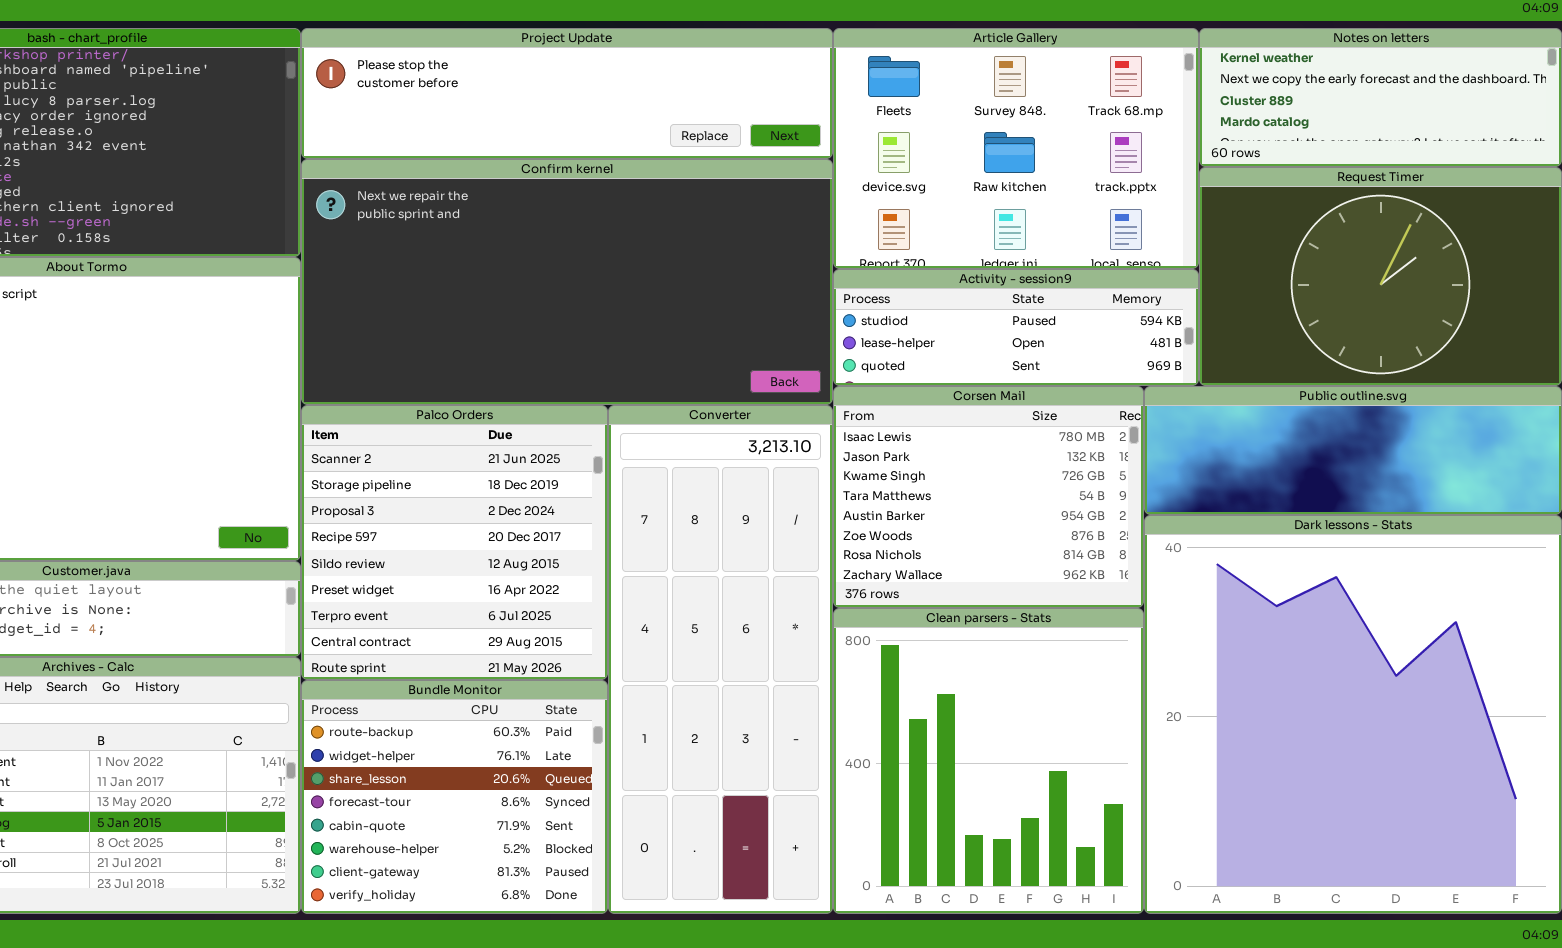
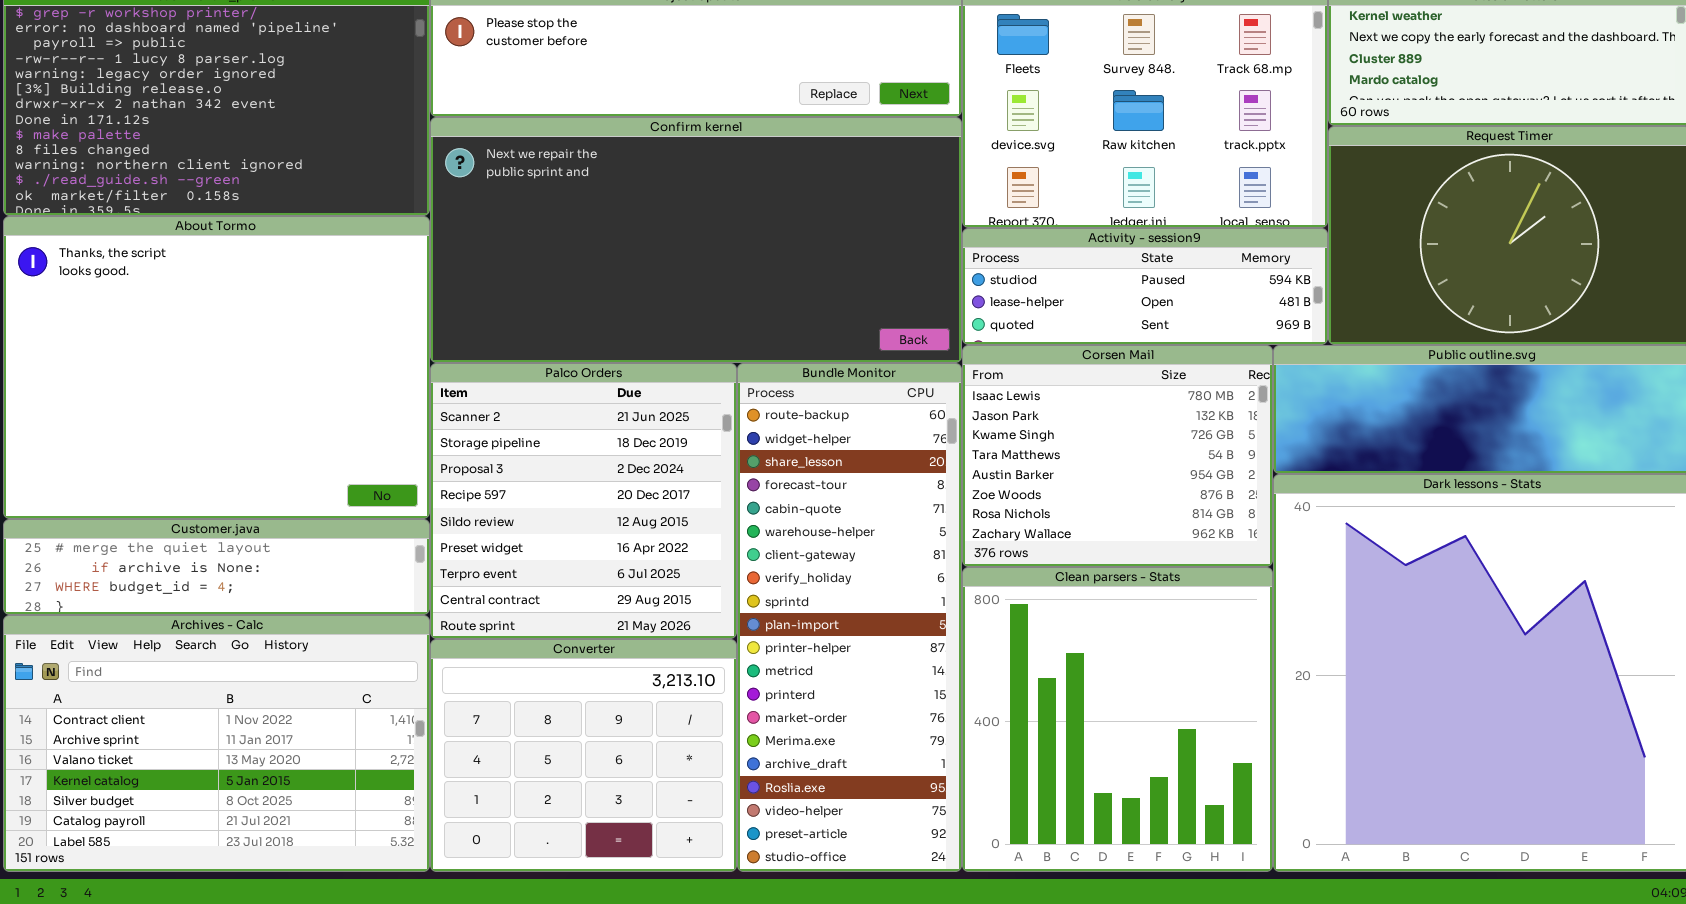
Converter: [608,405,833,914] -> [430,639,737,872], moved, resized
Bundle Monitor: [301,680,608,914] -> [737,363,962,872], moved, resized

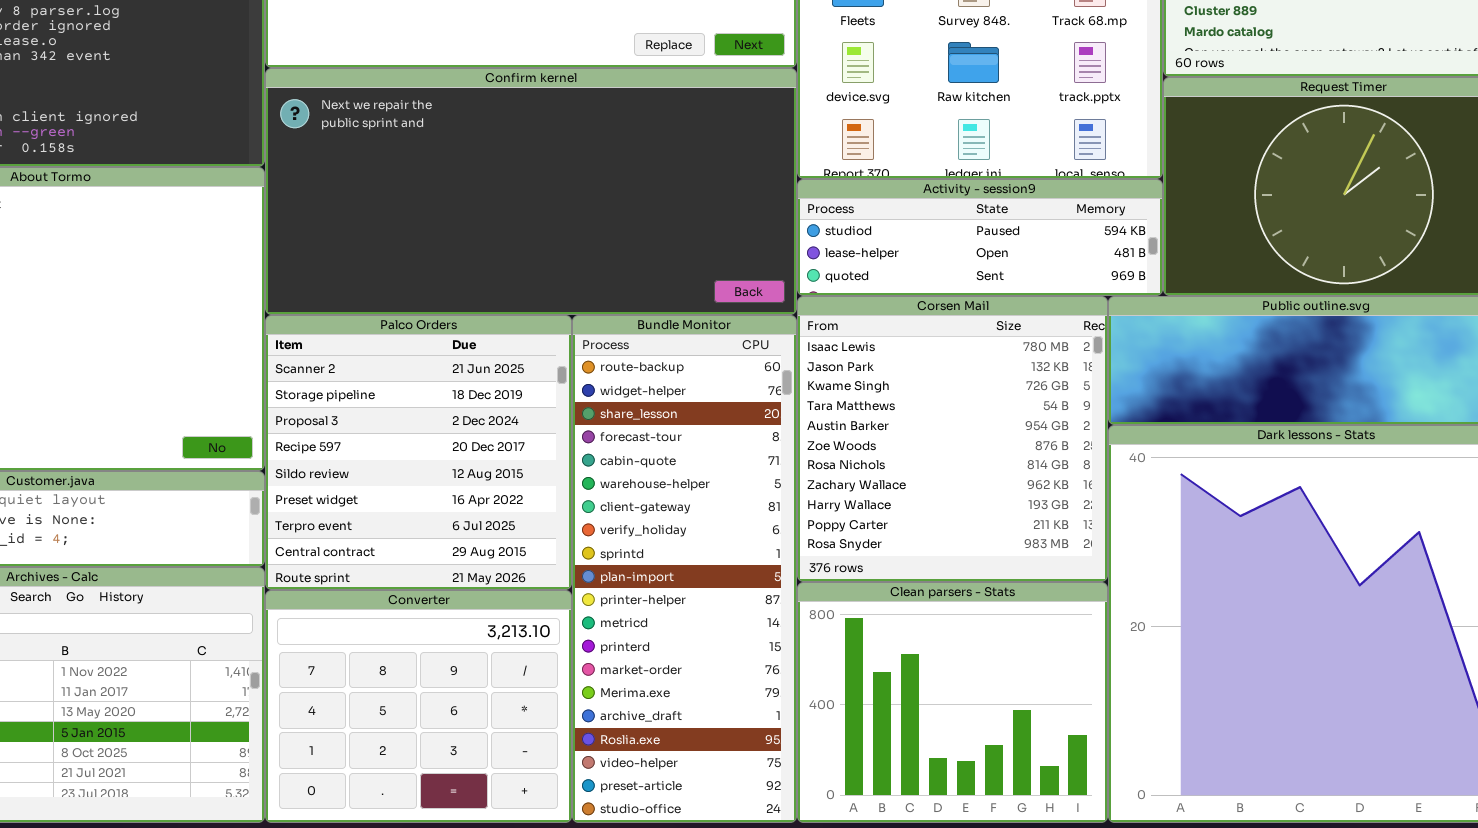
Corsen Mail: [962,345,1273,567] -> [797,296,1108,582], resized
Clean parsers - Stats: [962,567,1273,872] -> [797,582,1108,823], resized

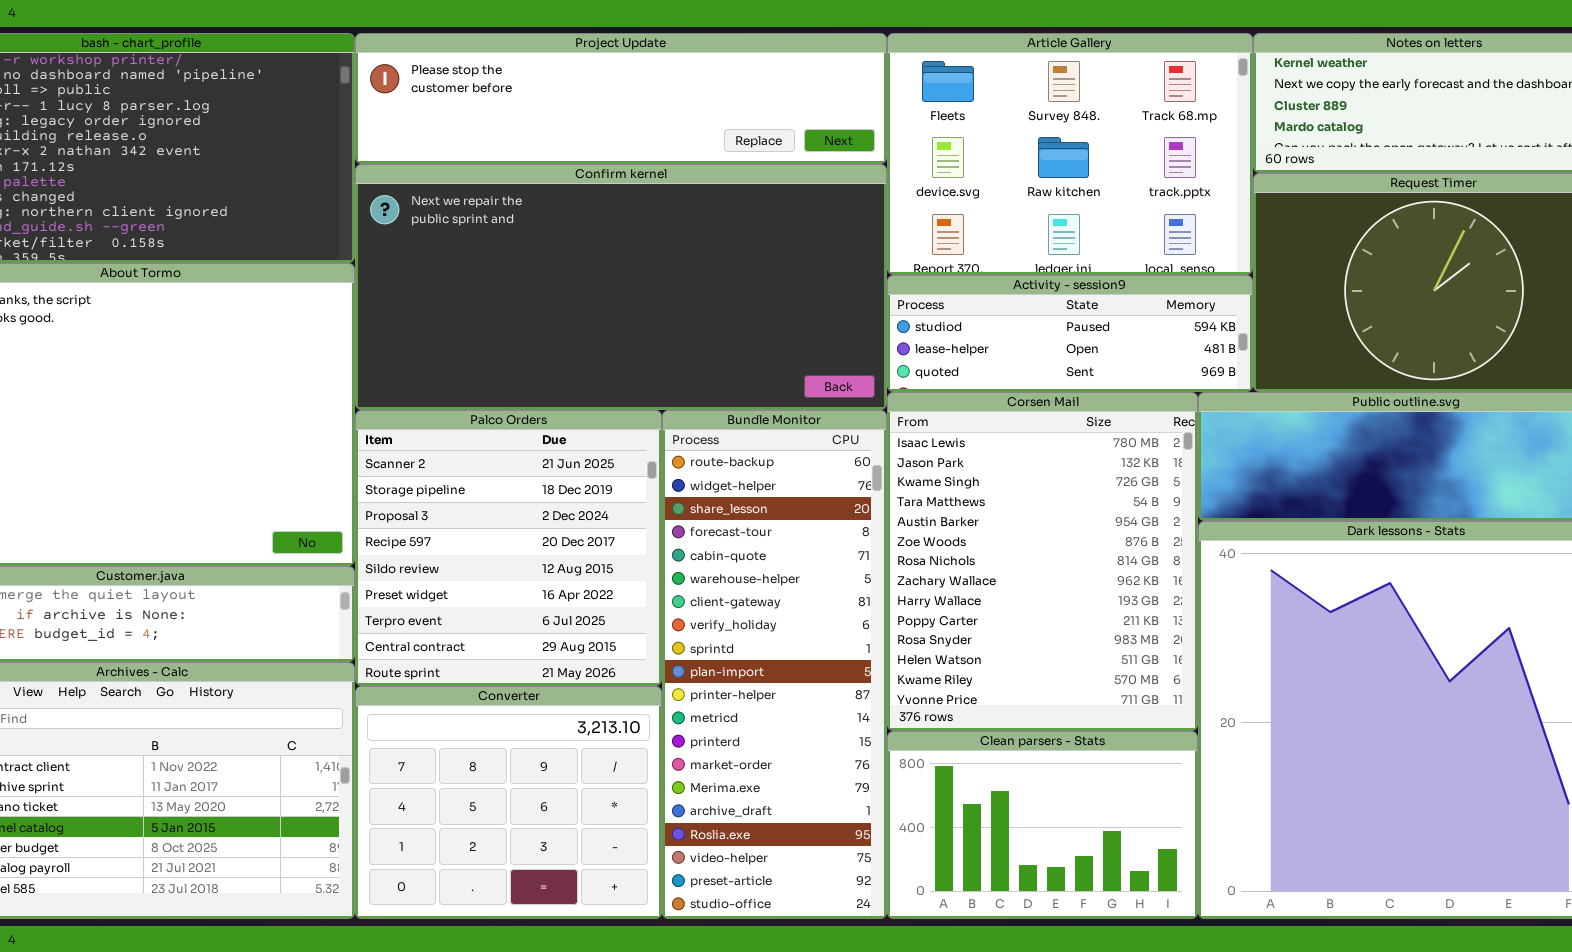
Corsen Mail: [797,296,1108,582] -> [887,392,1198,731], resized
Clean parsers - Stats: [797,582,1108,823] -> [887,731,1198,919], resized

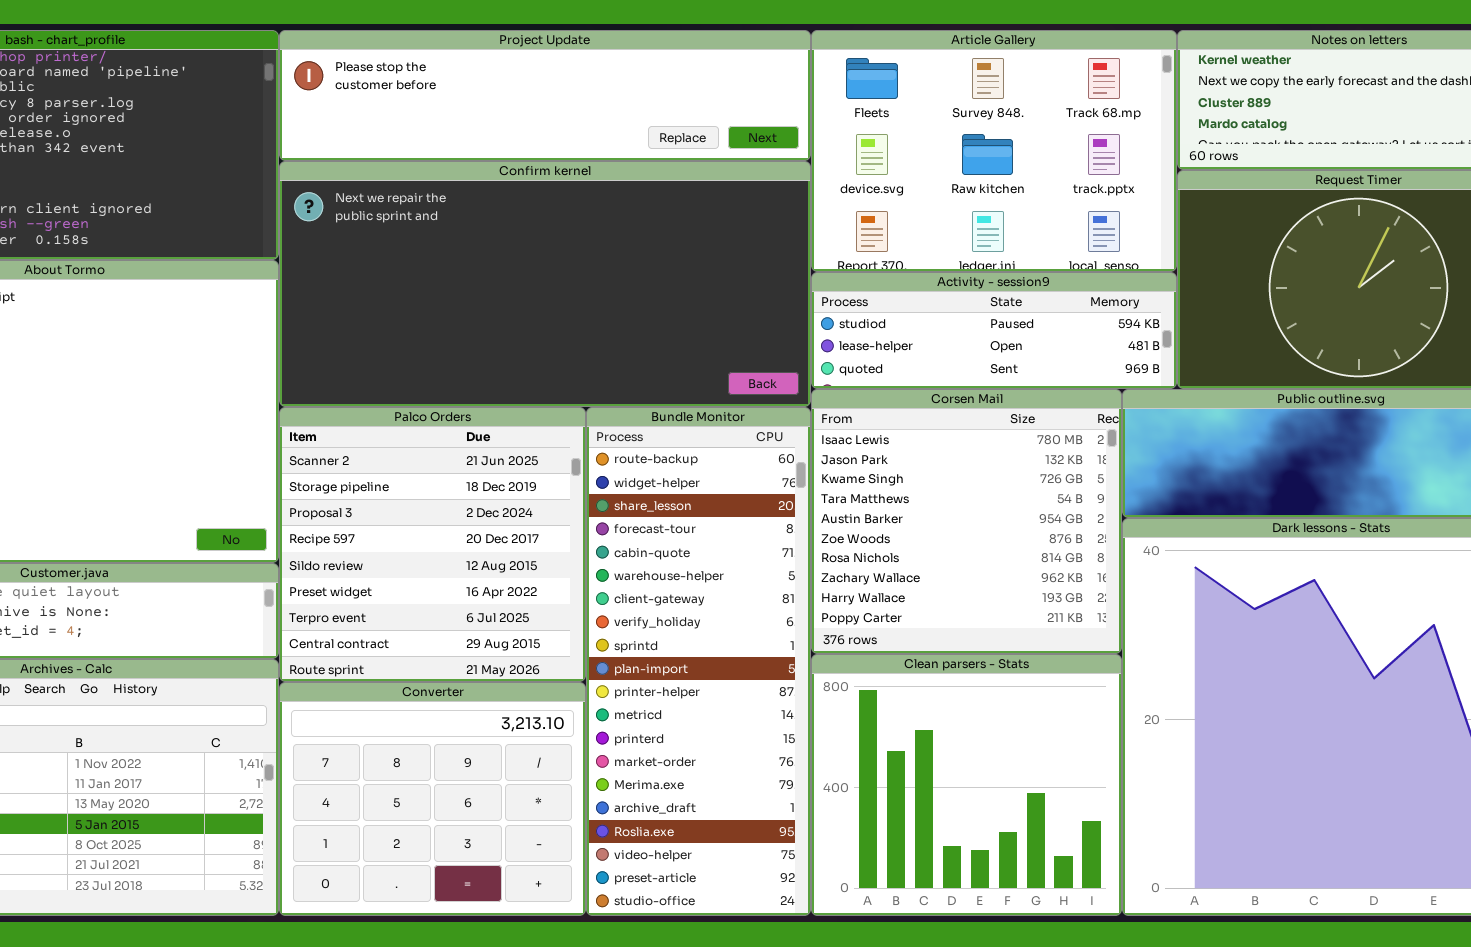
Corsen Mail: [887,392,1198,731] -> [811,389,1122,654], resized
Clean parsers - Stats: [887,731,1198,919] -> [811,654,1122,916], resized

